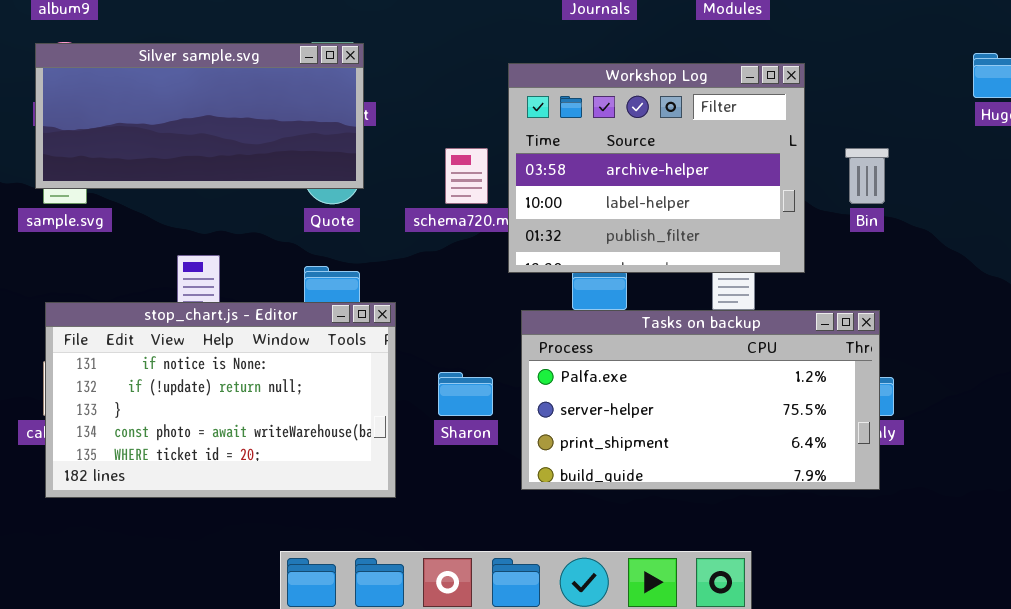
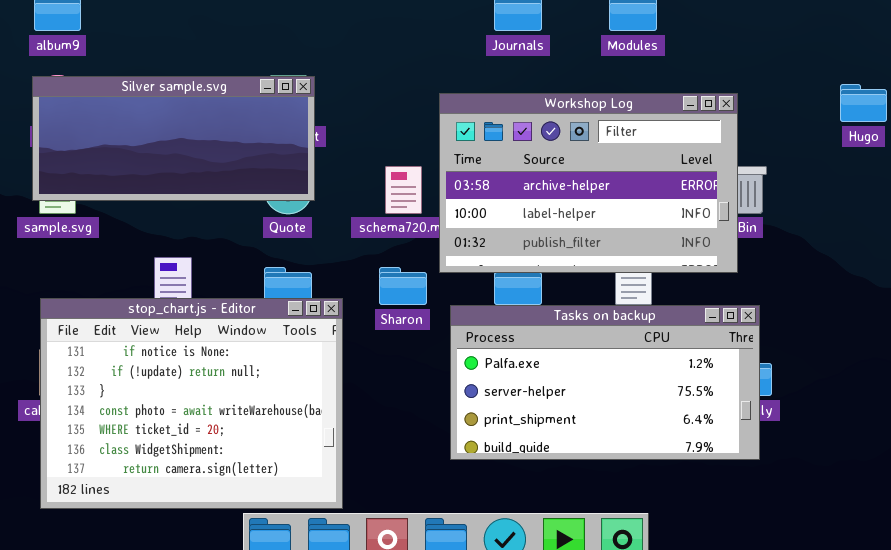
Workshop Log: [508,63,805,273] -> [439,93,738,273], resized
stop_chart.js - Editor: [45,302,396,498] -> [40,298,343,509], resized
Sharon: [438,372,493,416] -> [379,267,427,305], moved

